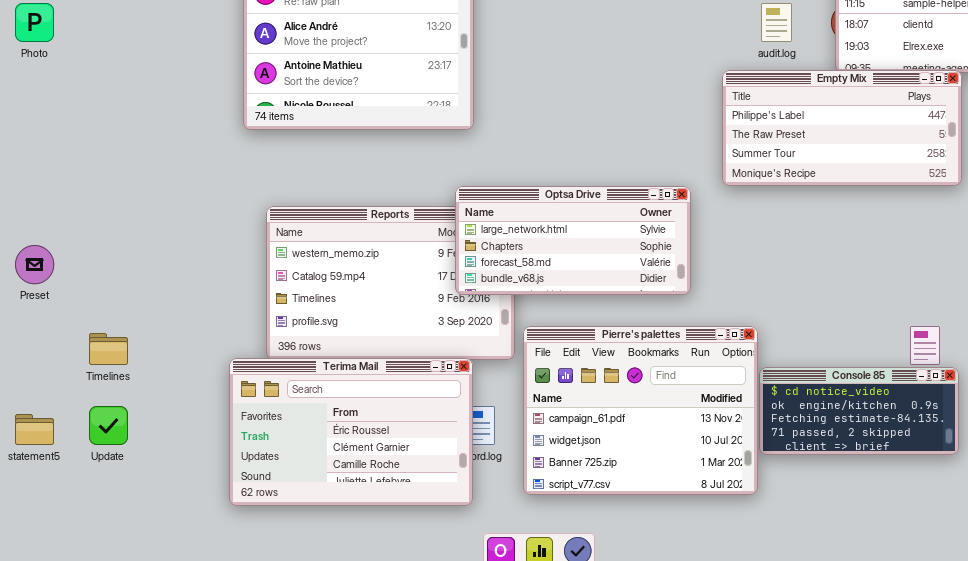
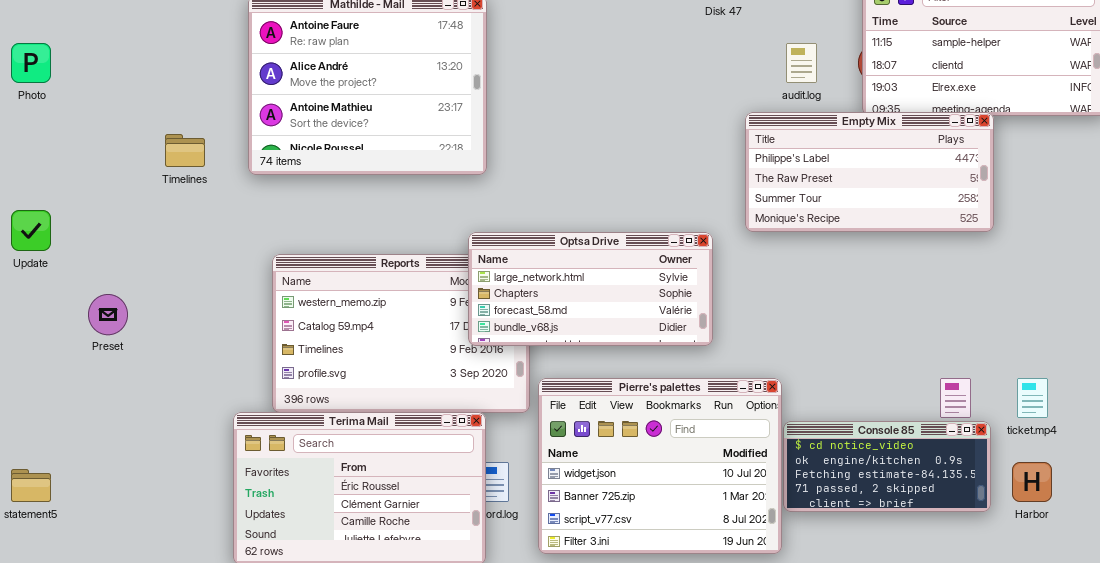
Preset: [15,245,54,284] -> [88,294,128,335], moved
Pierre's palettes: [523,326,758,495] -> [538,378,782,554], scrolled down 1 row
Timelines: [89,333,128,365] -> [165,134,205,167], moved
Update: [89,406,128,445] -> [11,210,51,251], moved

